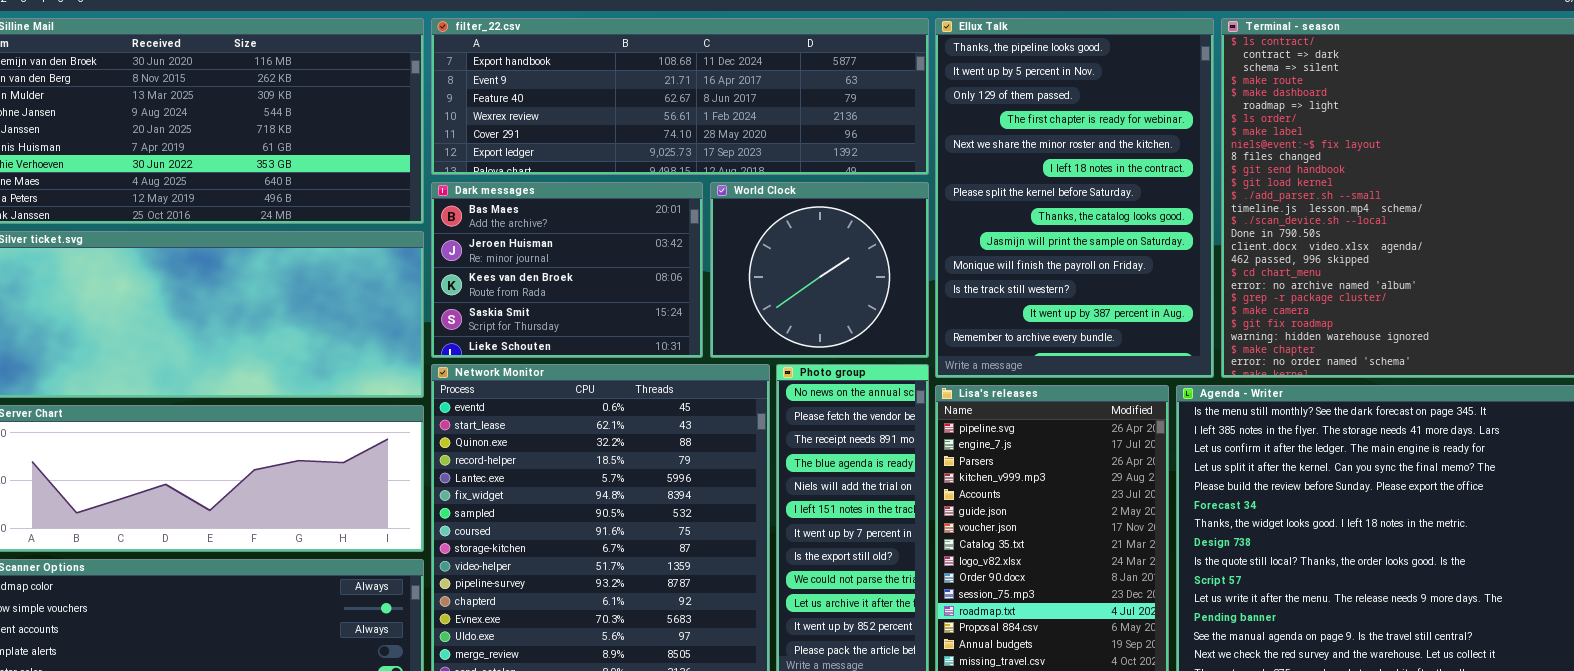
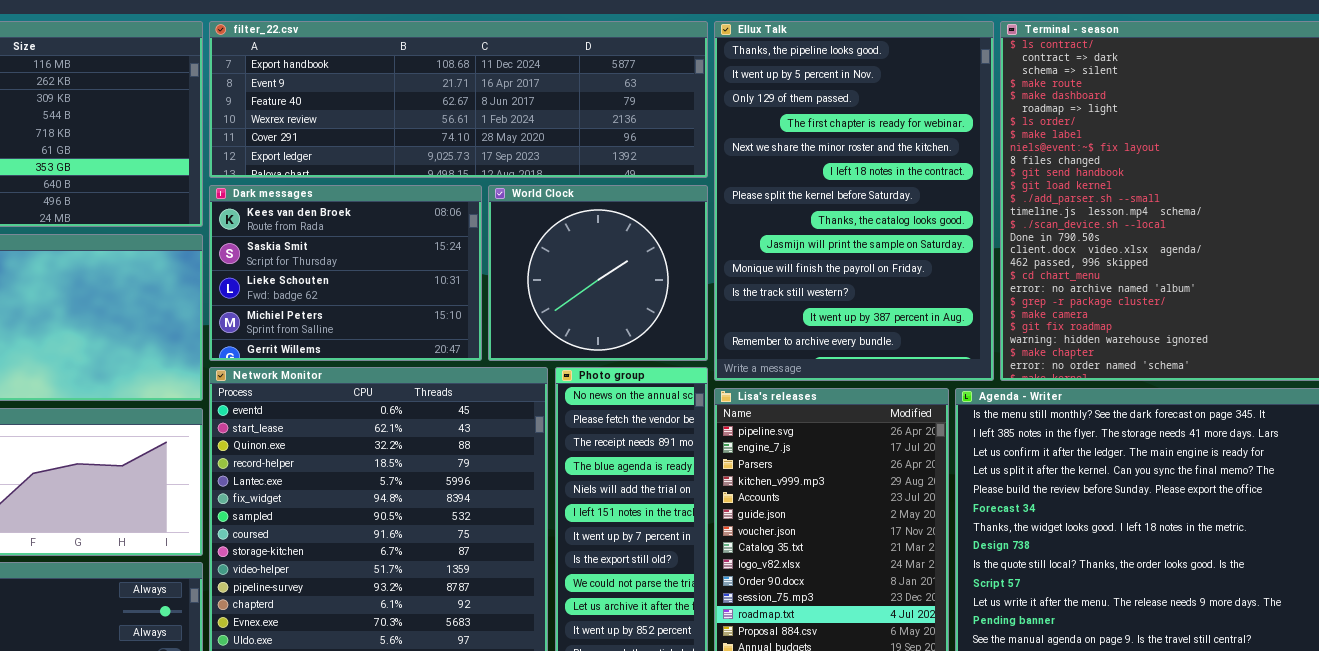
Dark messages: [431,182,703,358] -> [209,185,482,361], scrolled down 2 rows

